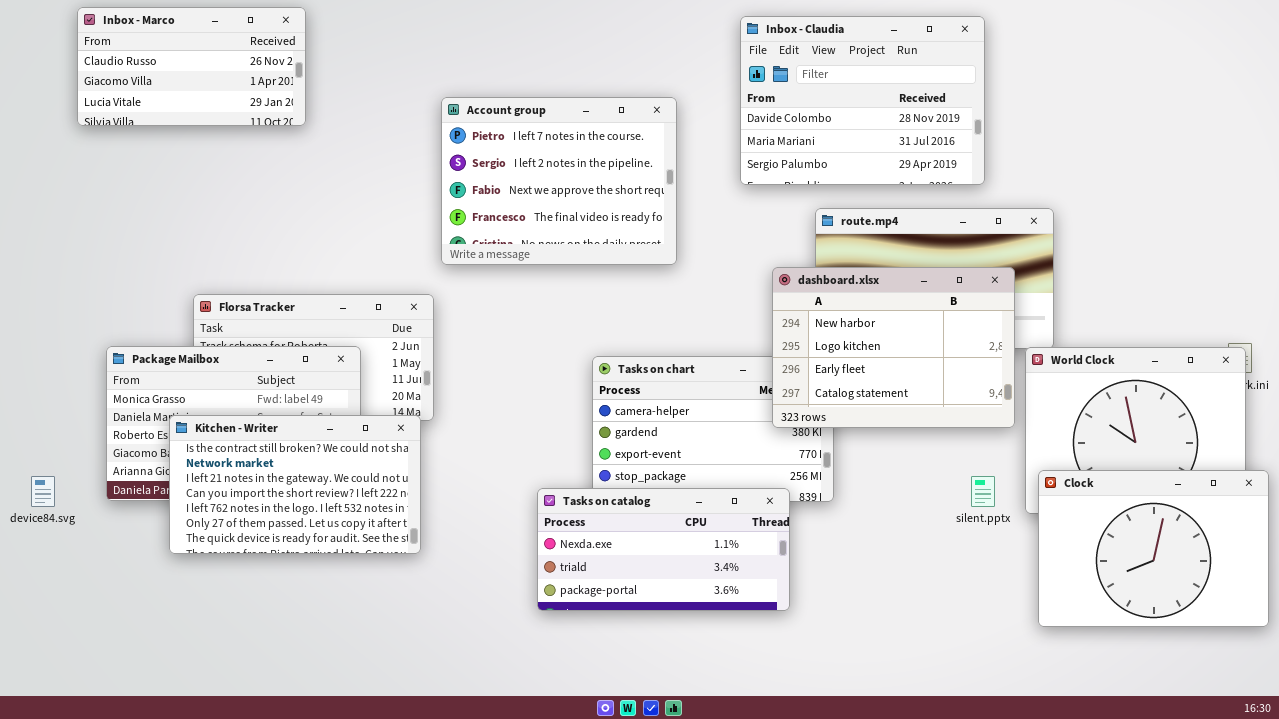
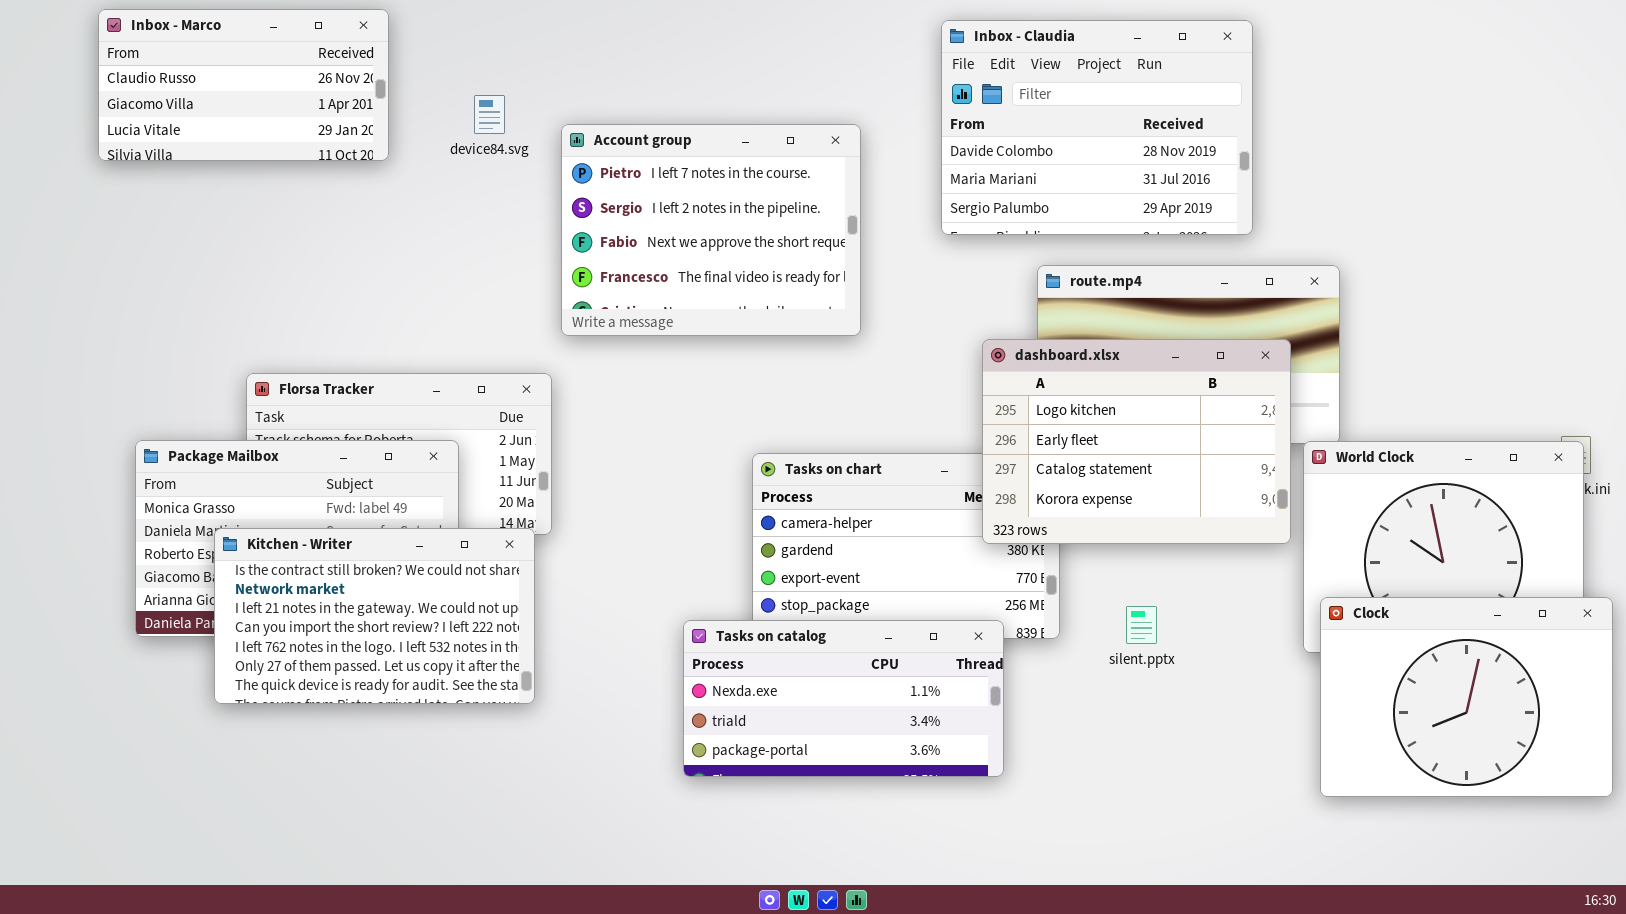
dashboard.xlsx: [772,267,1015,428] -> [982,339,1291,544], scrolled down 1 row
device84.svg: [31,476,55,507] -> [474,95,505,134], moved
silent.pptx: [971,476,995,507] -> [1126,606,1157,644], moved

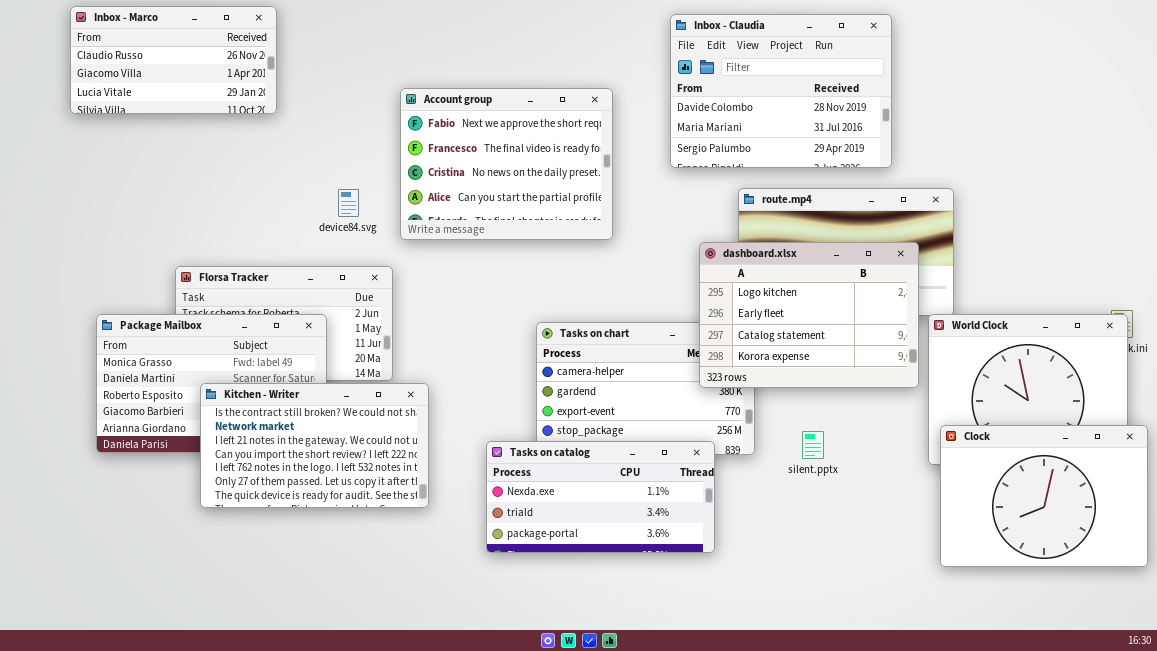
device84.svg: [474,95,505,134] -> [338,189,359,217], moved
Account group: [561,124,861,336] -> [400,88,613,240], scrolled down 2 rows
Kitchen - Writer: [214,528,535,704] -> [200,383,429,508], moved

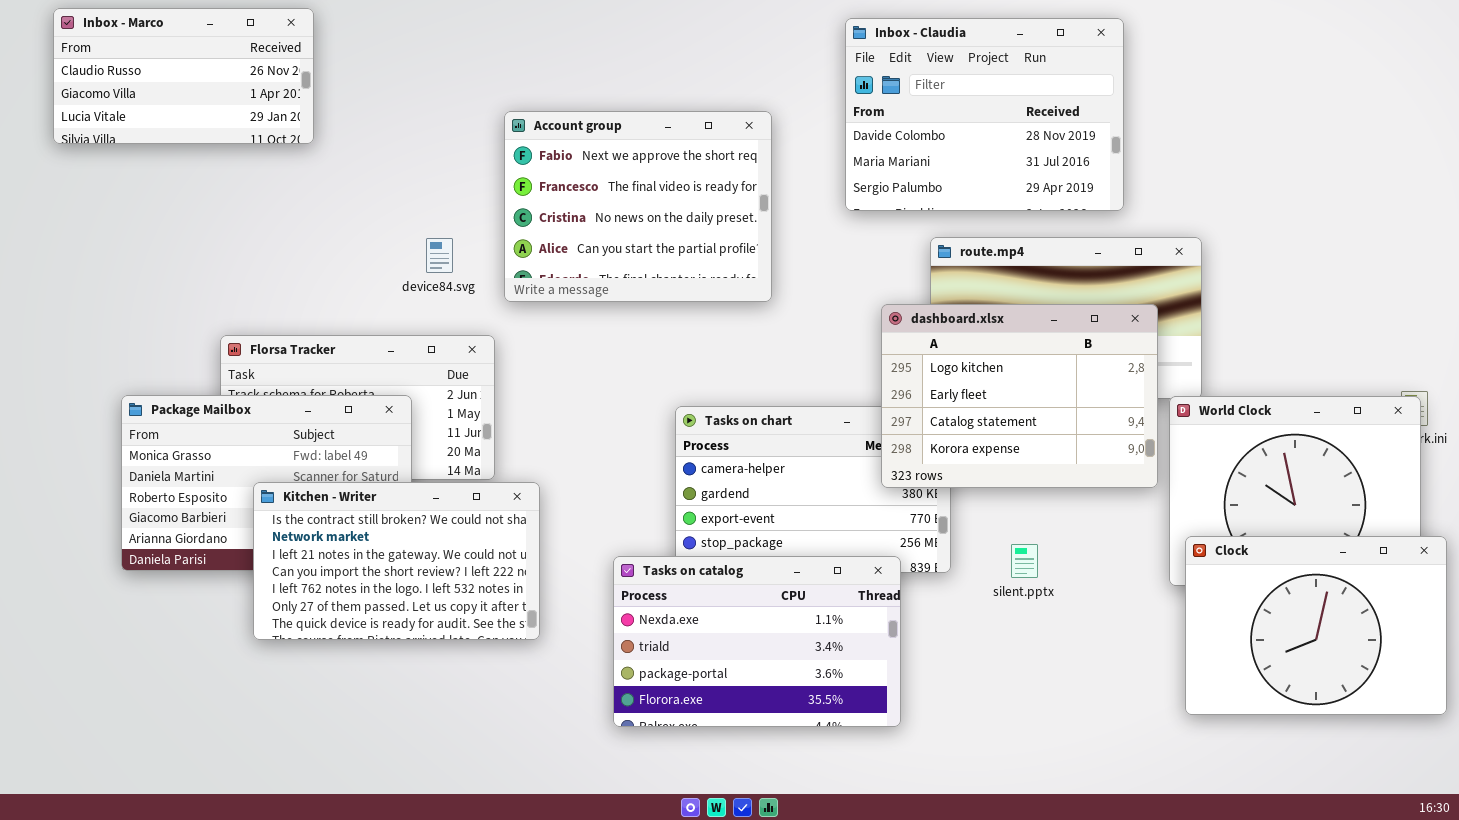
Inbox - Marco: [70,6,277,114] -> [53,8,314,144], moved
Tasks on catalog: [486,441,715,553] -> [613,556,901,727], resized

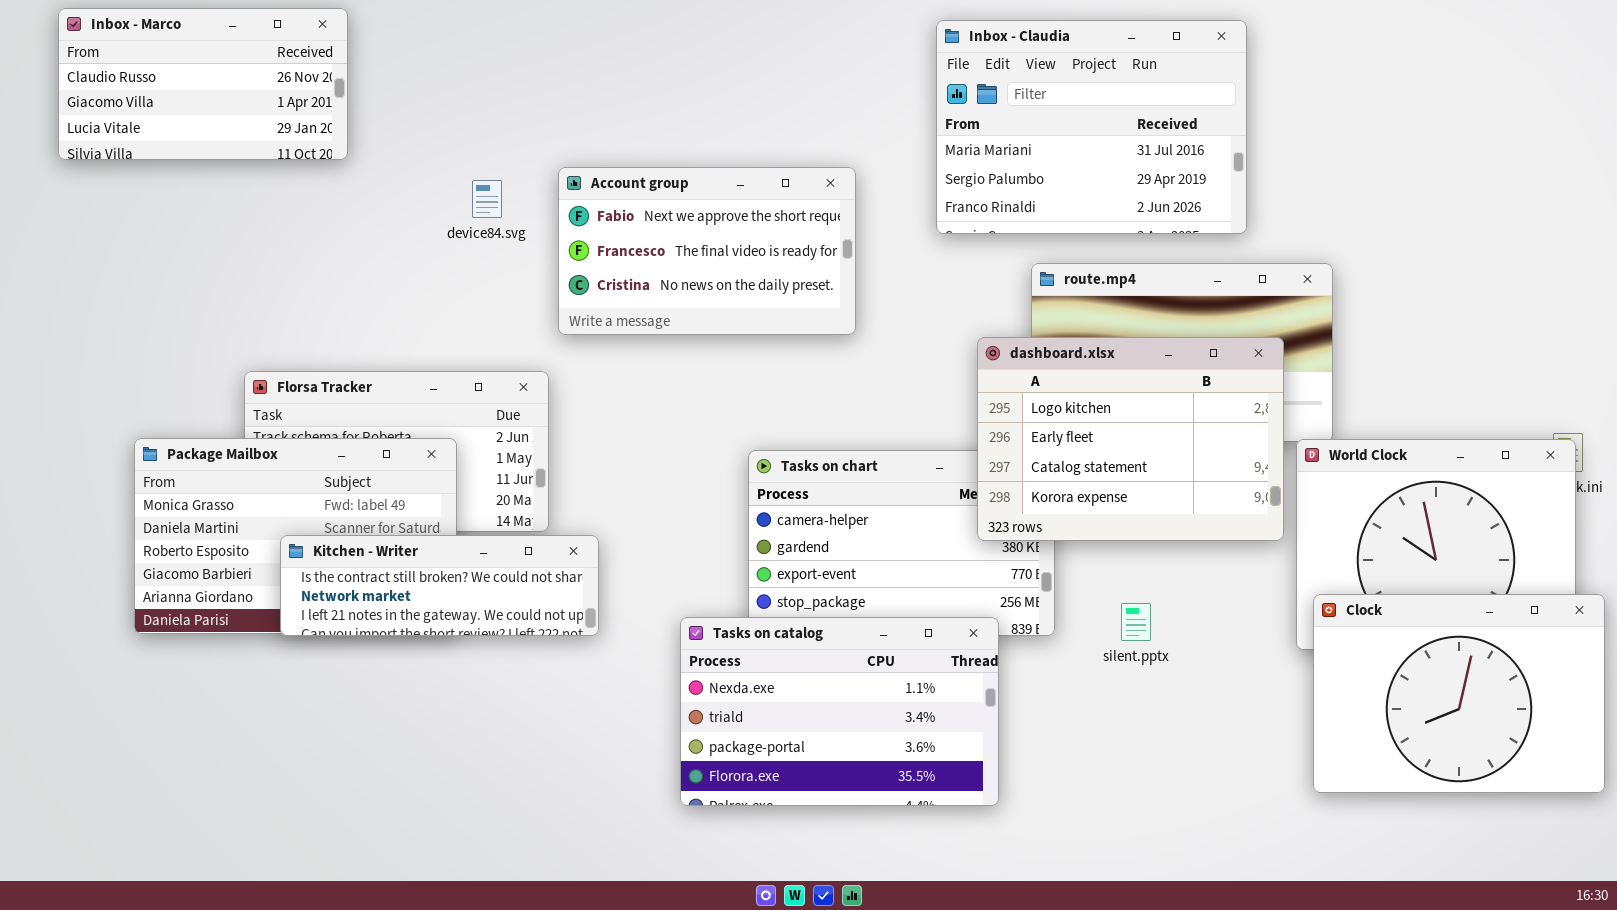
Inbox - Claudia: [845,18,1124,211] -> [936,20,1247,234], scrolled down 1 row
Account group: [504,111,772,302] -> [558,167,856,335], resized
device84.svg: [426,238,453,273] -> [472,180,502,218], moved
Kitchen - Writer: [253,482,540,640] -> [280,535,599,636], resized

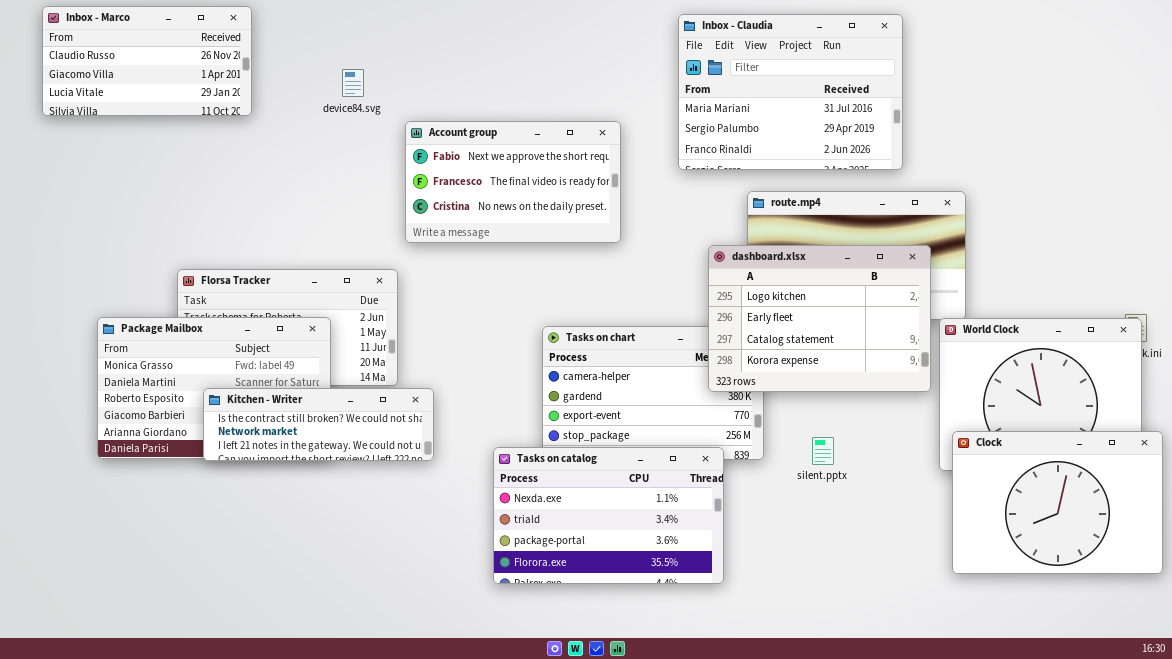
device84.svg: [472,180,502,218] -> [342,69,364,97], moved

